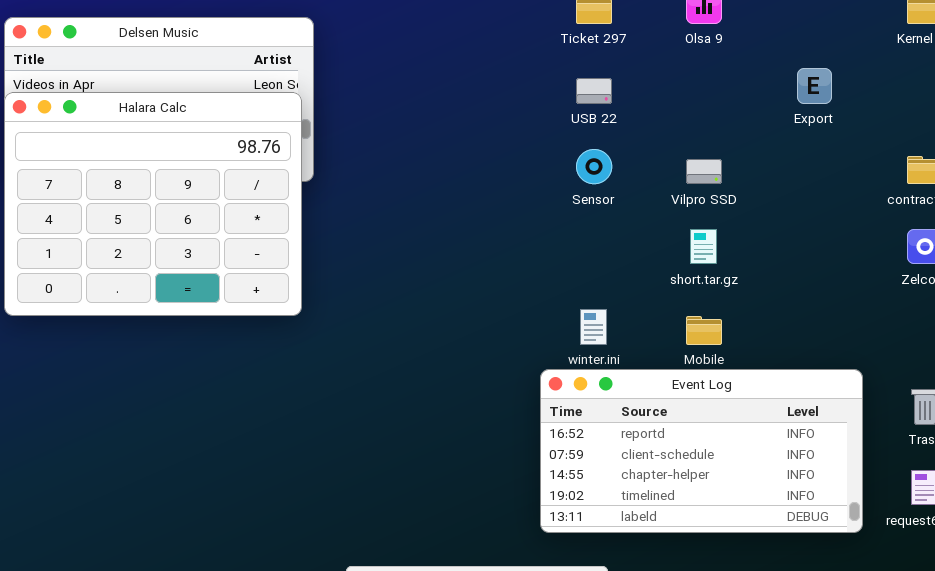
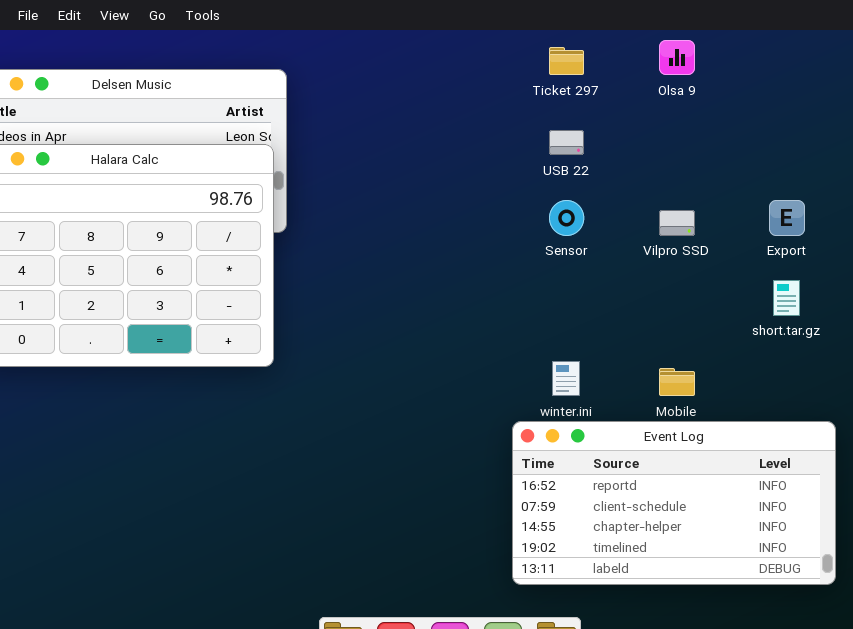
Export: [797,68,832,104] -> [769,200,805,236], moved
short.tar.gz: [690,229,717,264] -> [773,280,800,316], moved

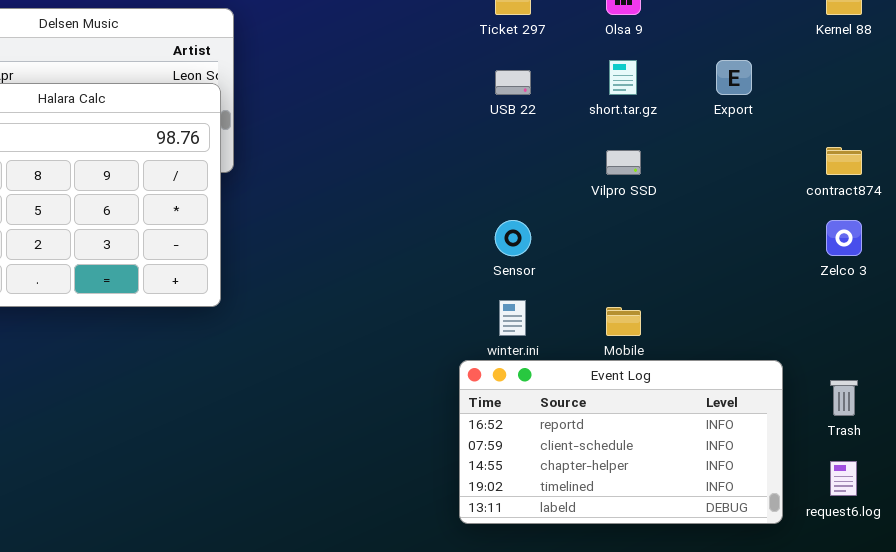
Sensor: [549,200,584,236] -> [495,220,531,256], moved
Export: [769,200,805,236] -> [716,60,752,95], moved
short.tar.gz: [773,280,800,316] -> [609,60,637,95], moved

